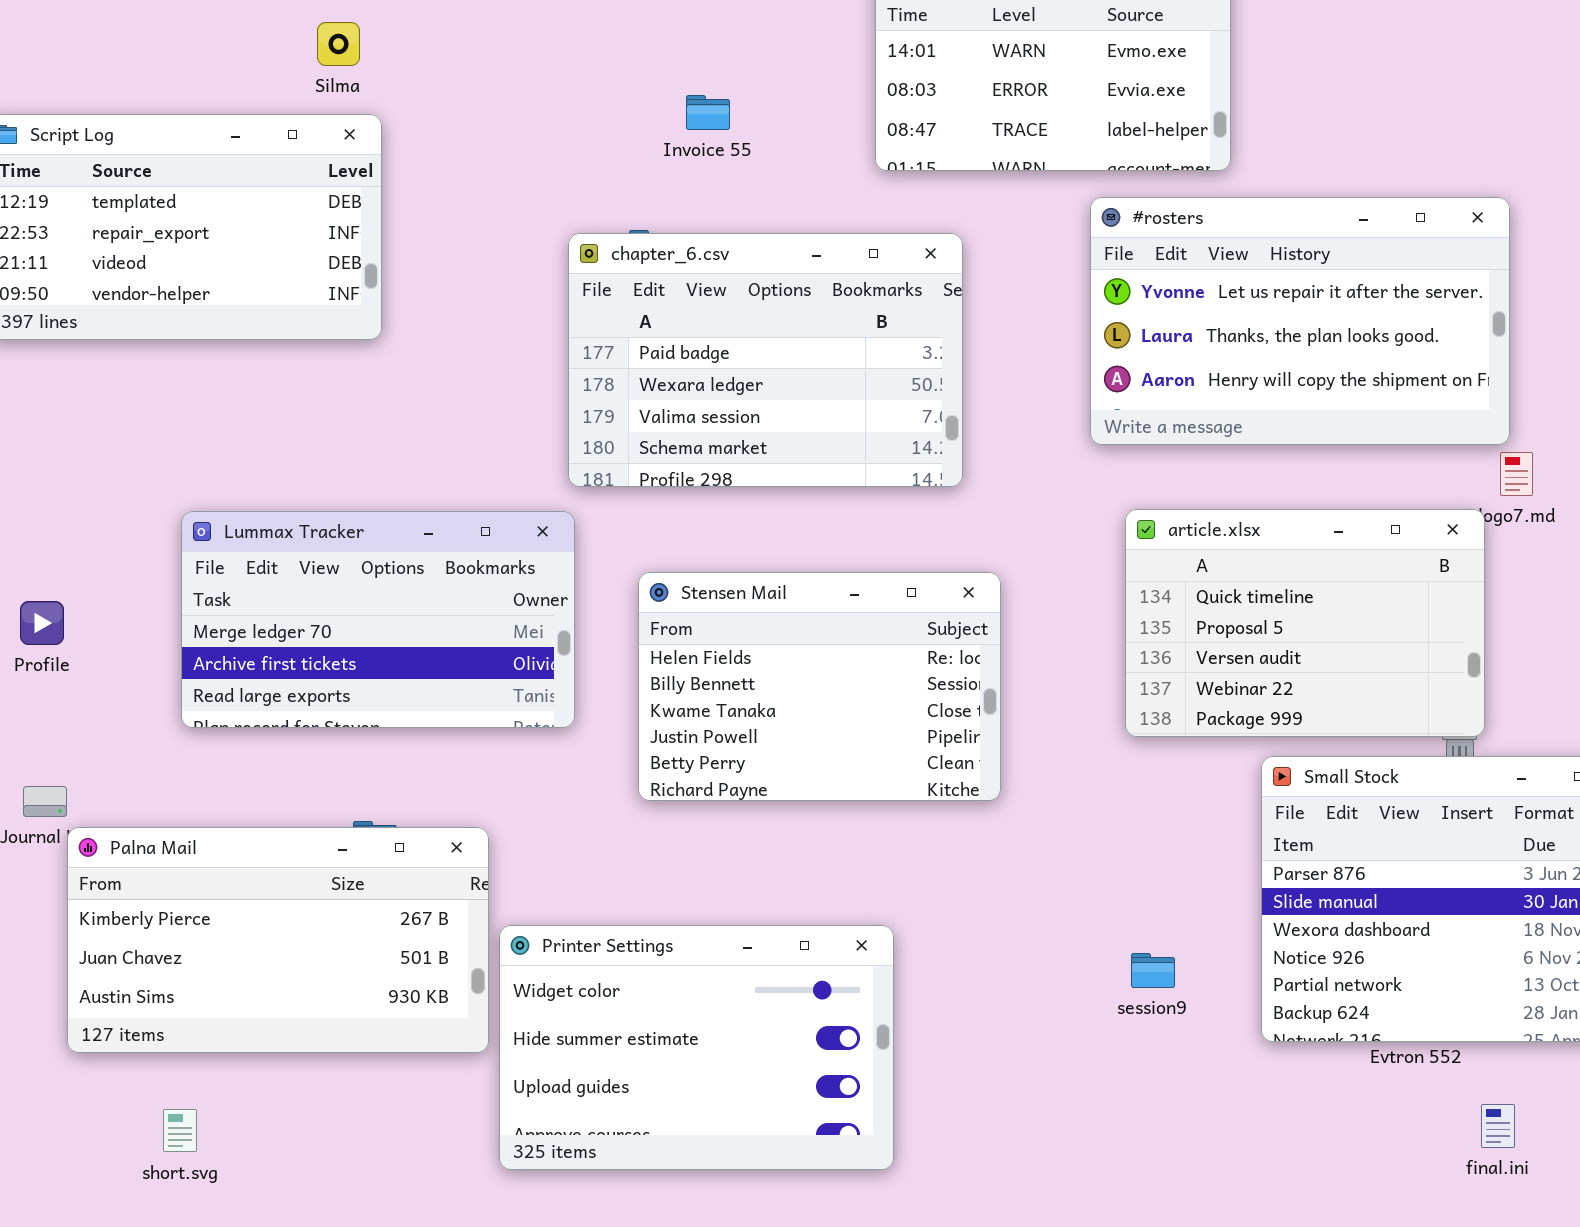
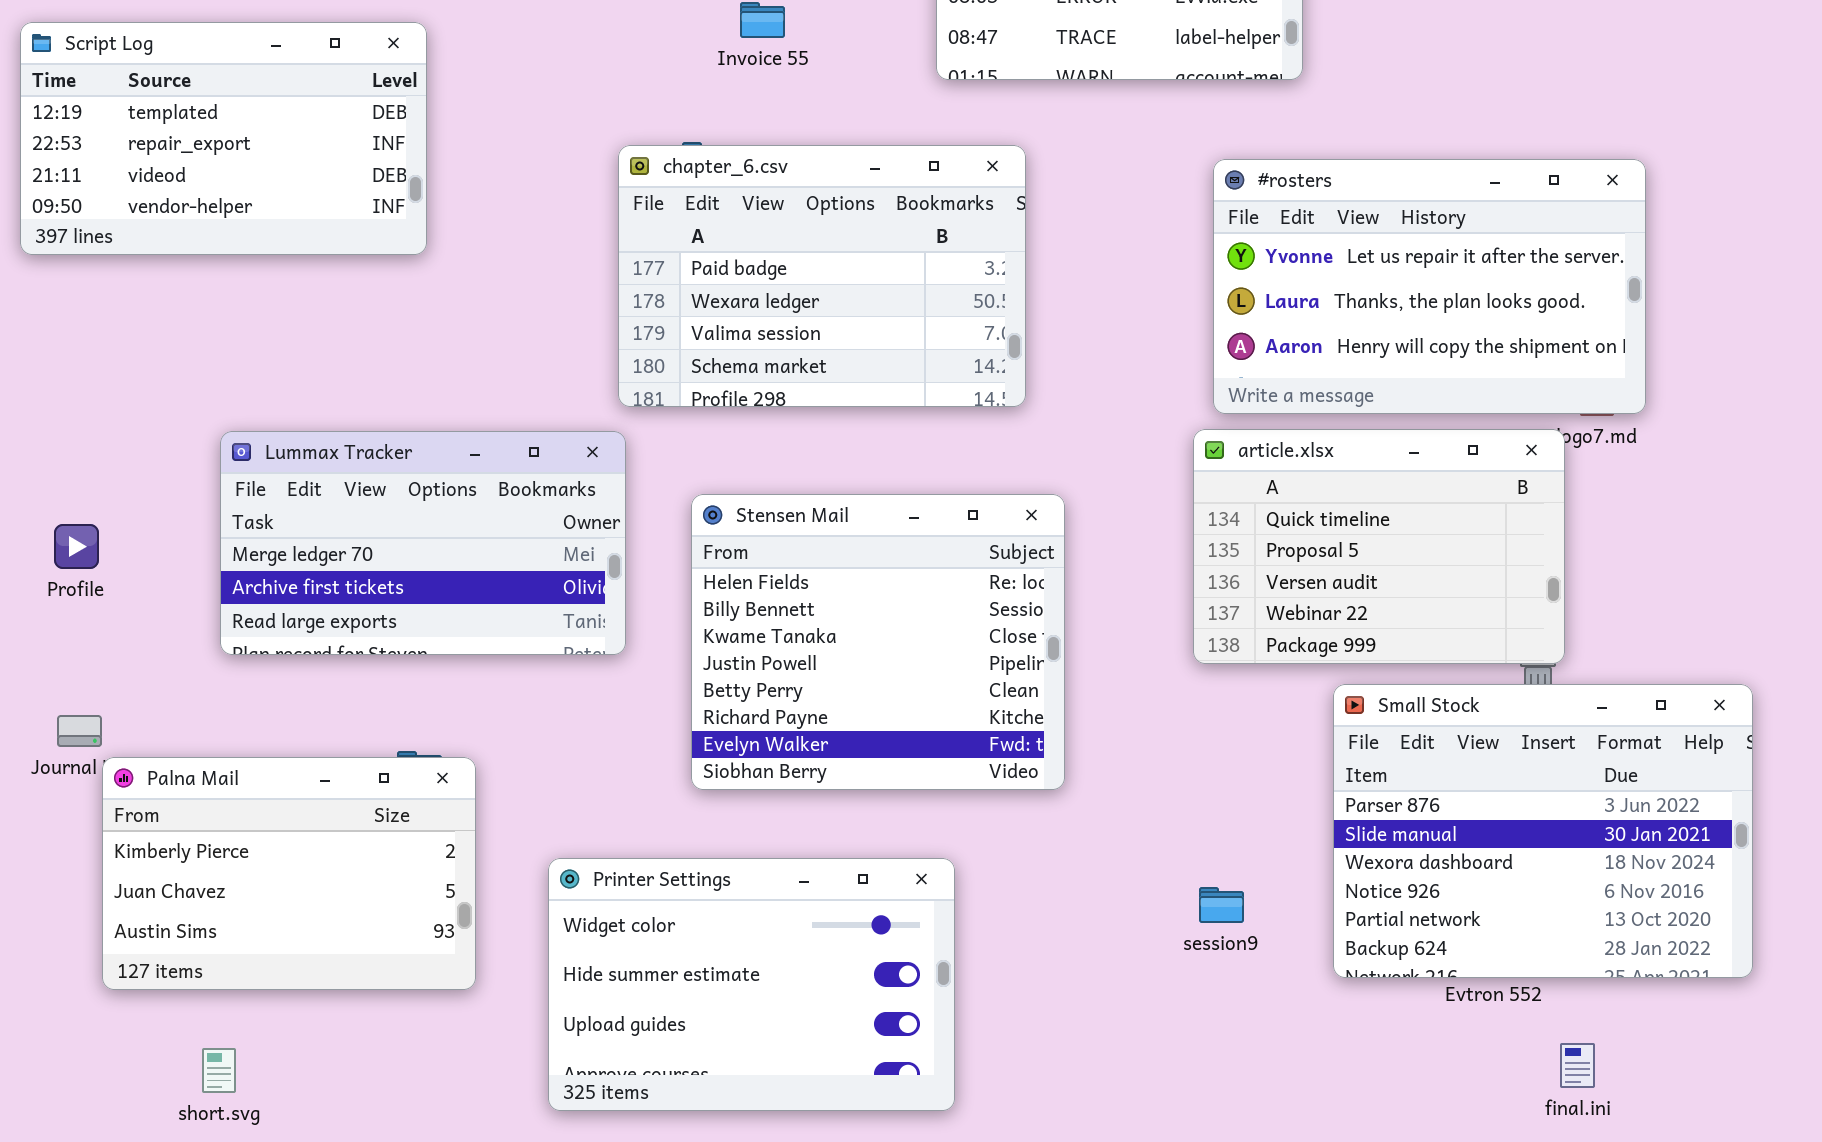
#rosters: [1090,197,1510,445] -> [1213,159,1646,414], moved
Stensen Mail: [638,572,1001,801] -> [691,494,1065,790], resized
Palna Mail: [67,827,489,1053] -> [102,757,476,990], resized

